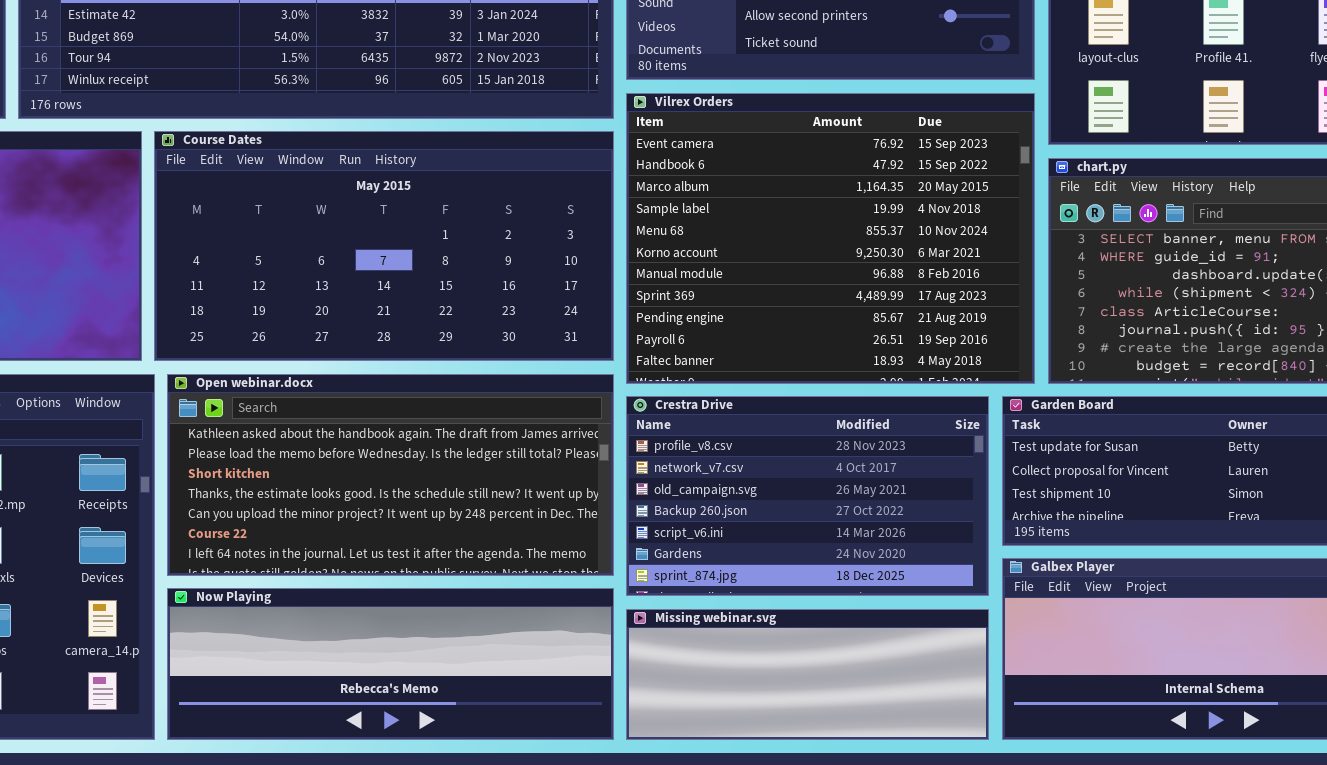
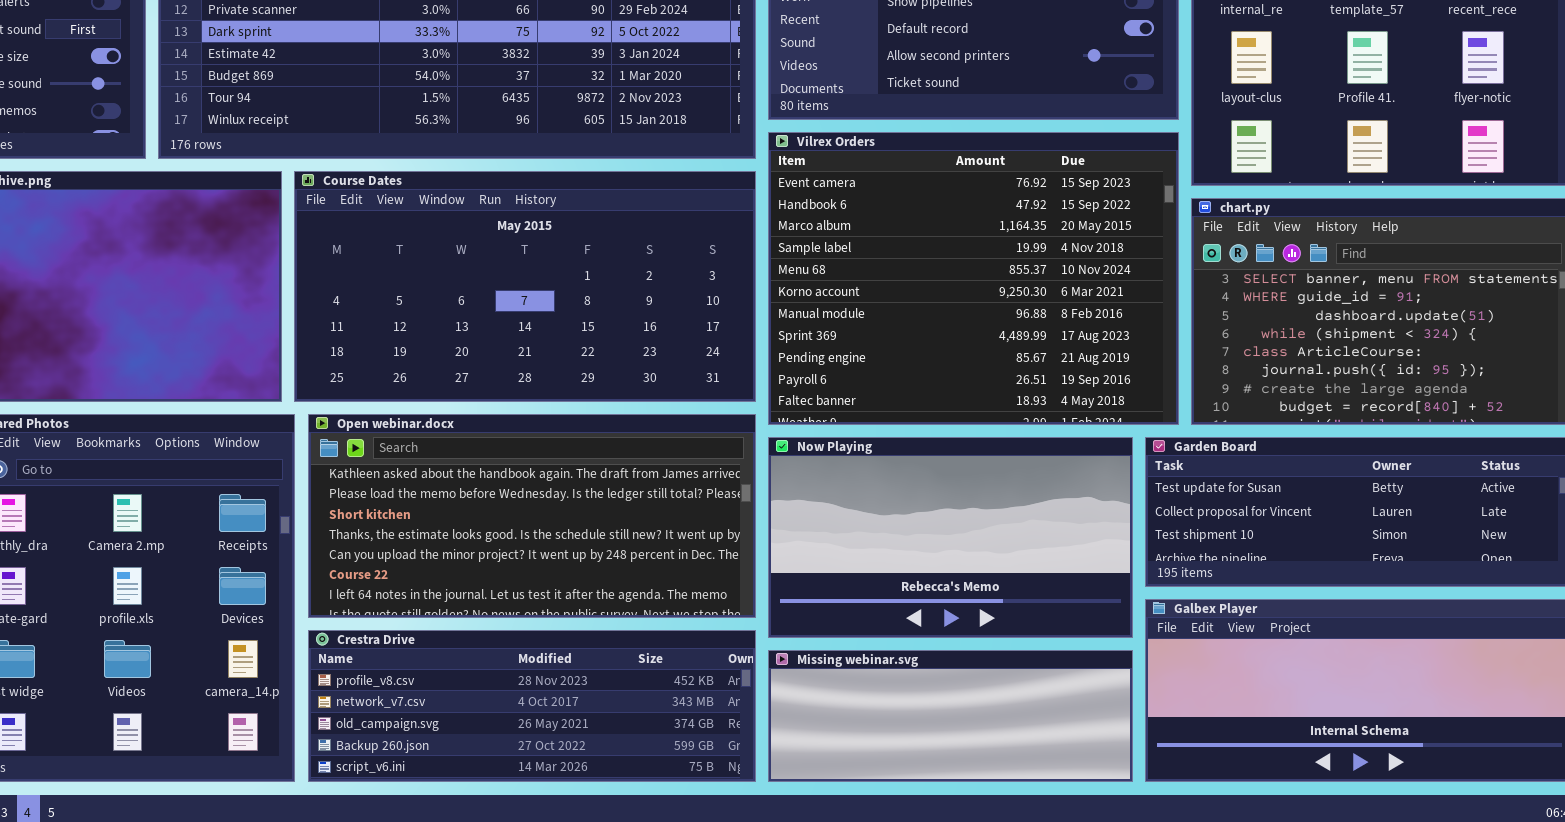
Crestra Drive: [626,396,989,596] -> [308,630,756,782], moved, resized
Now Playing: [167,588,614,740] -> [768,437,1133,638], moved, resized

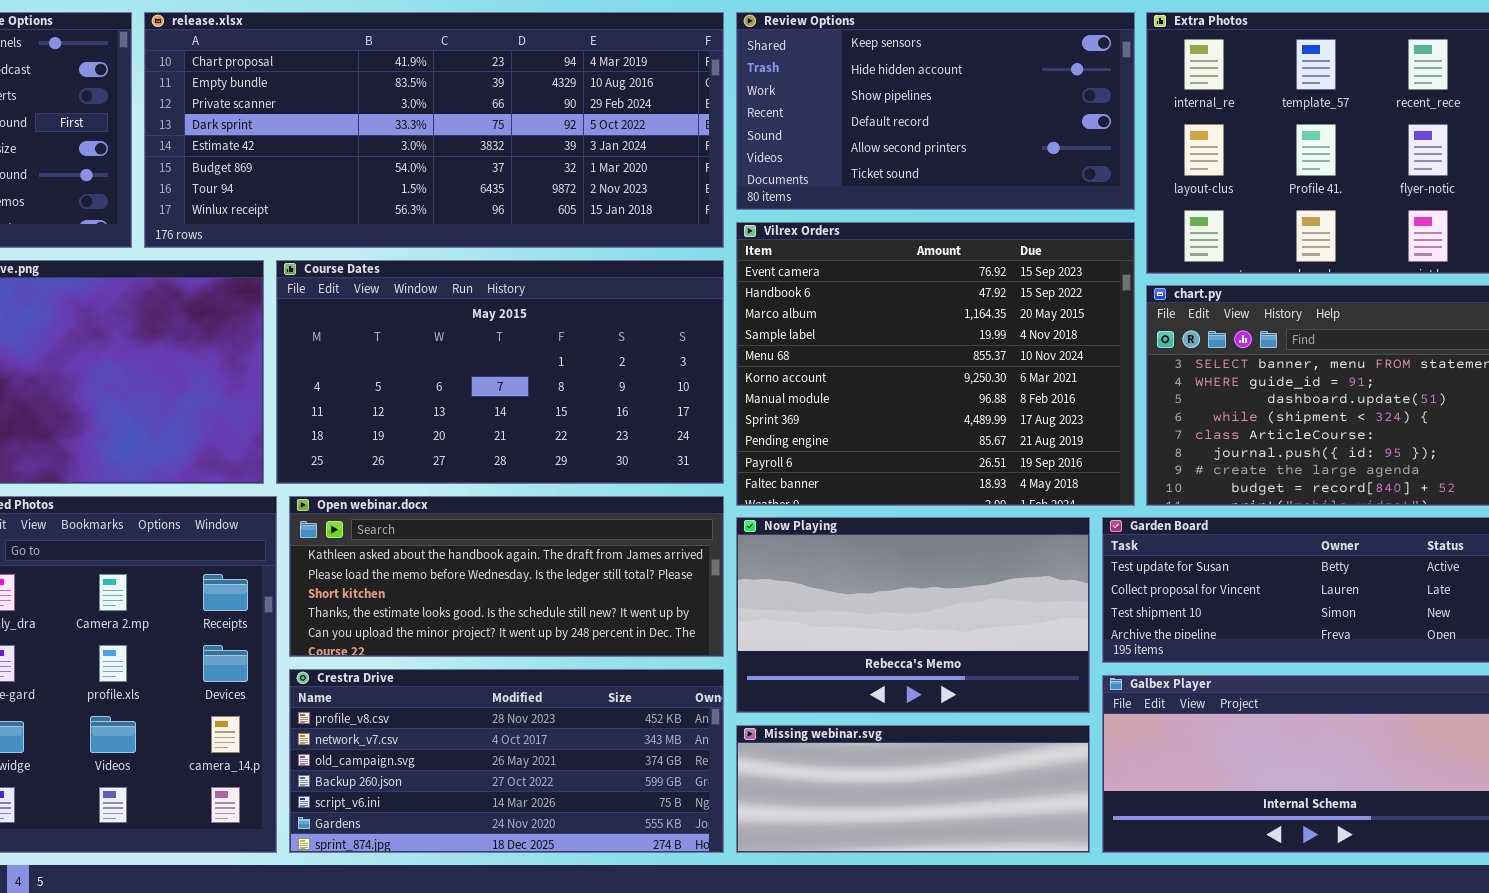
Open webinar.docx: [308,414,756,618] -> [289,496,724,657], resized
Crestra Drive: [308,630,756,782] -> [289,669,724,853], resized

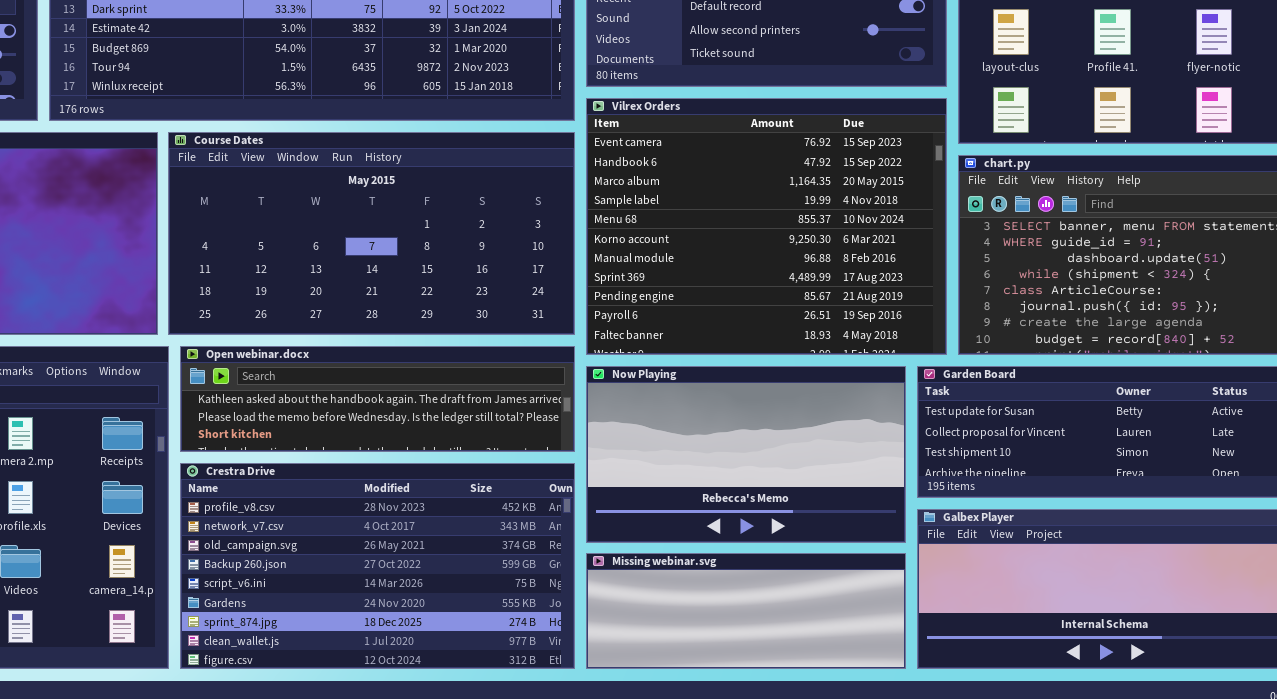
Open webinar.docx: [289,496,724,657] -> [180,346,575,452], resized
Crestra Drive: [289,669,724,853] -> [180,463,575,669], resized

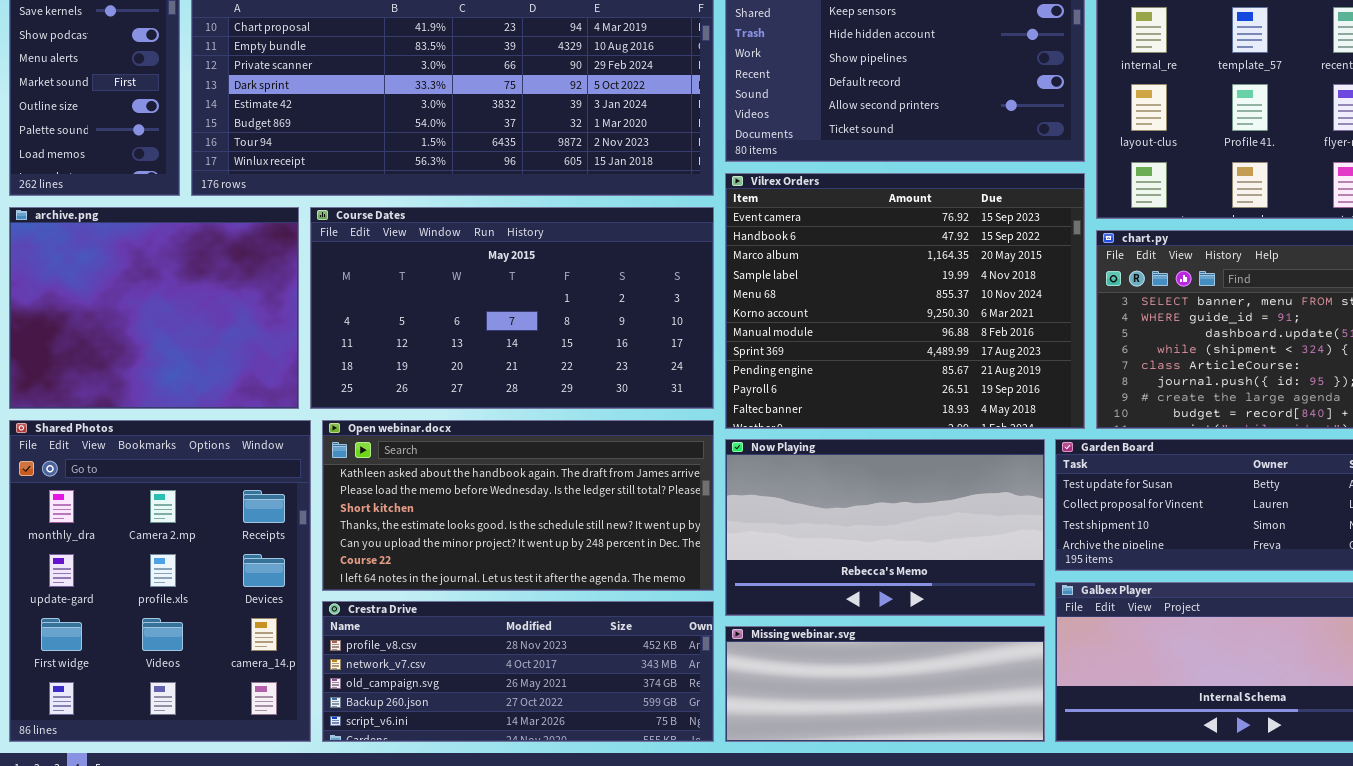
Open webinar.docx: [180,346,575,452] -> [322,420,714,591], resized
Crestra Drive: [180,463,575,669] -> [322,601,714,742], resized

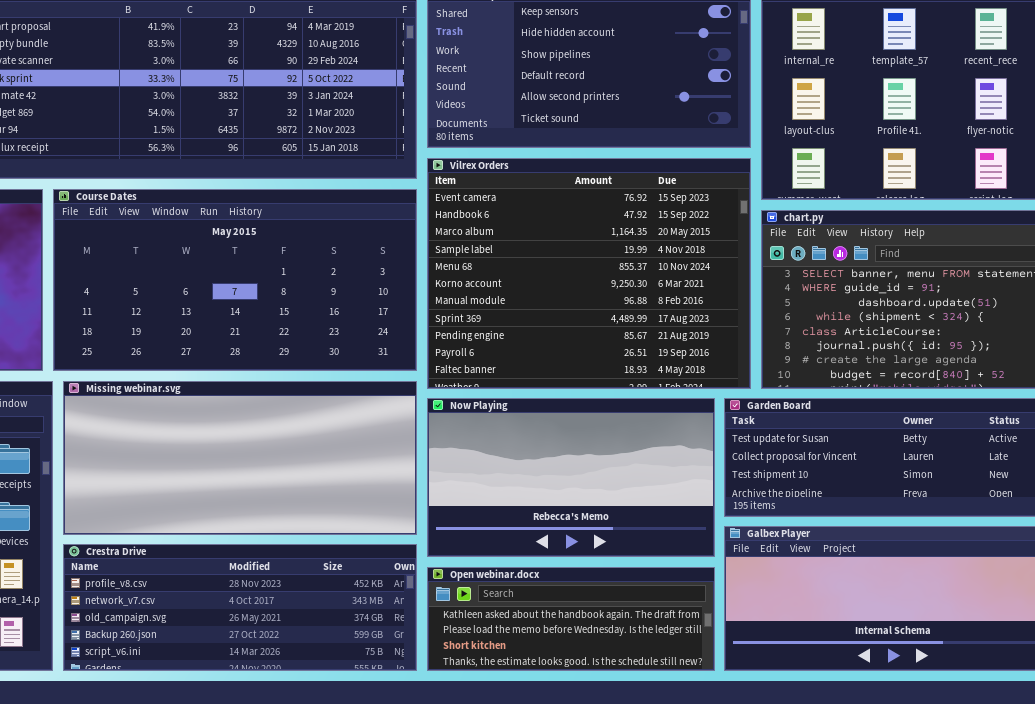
Open webinar.docx: [322,420,714,591] -> [427,567,715,671], moved, resized
Missing webinar.svg: [725,626,1045,742] -> [63,381,417,535], moved, resized

